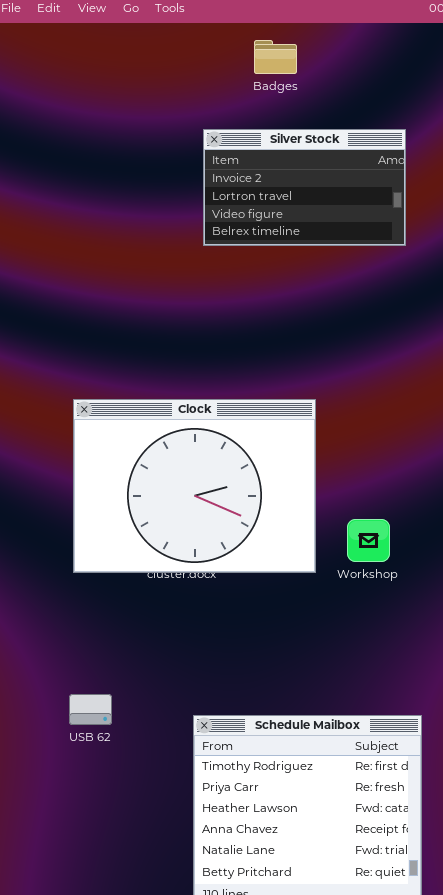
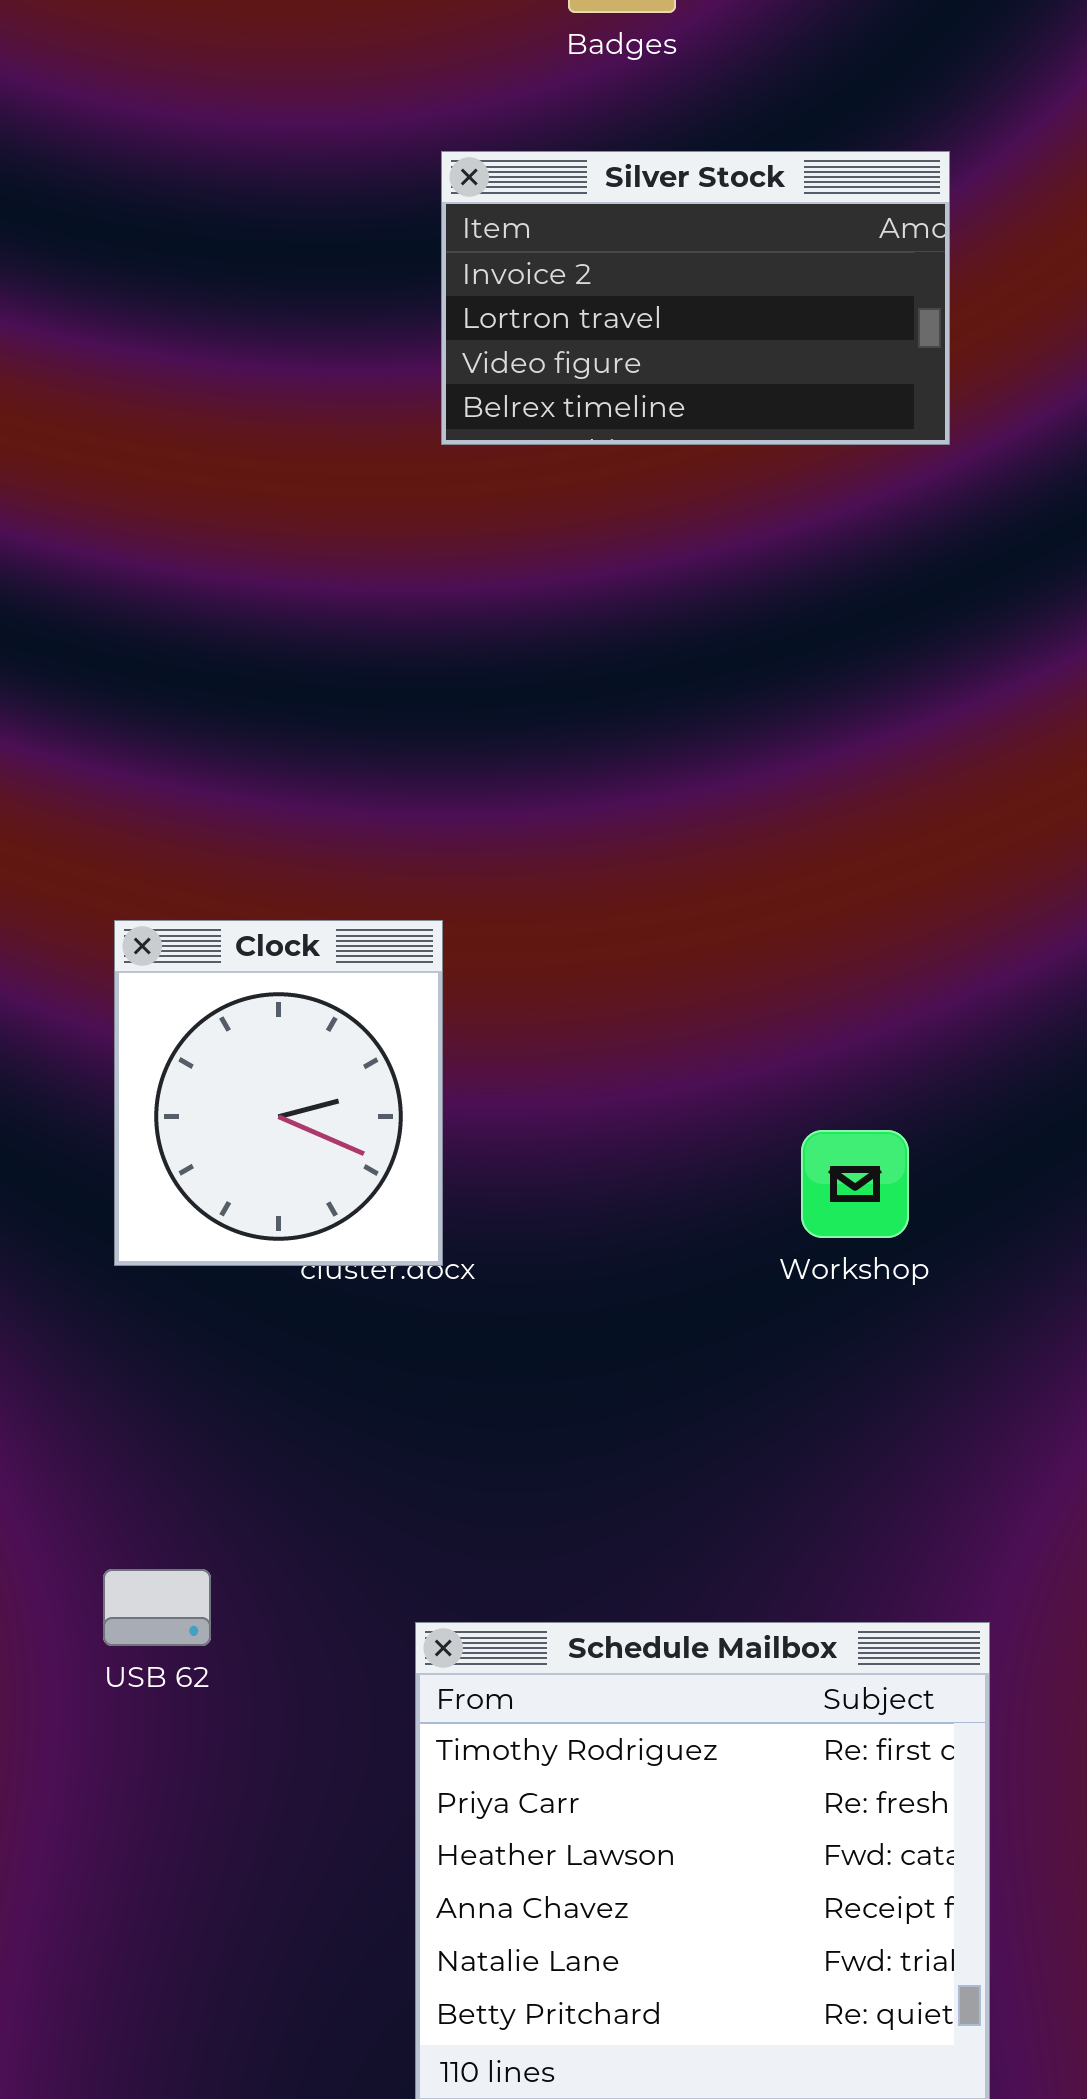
Clock: [73,399,316,573] -> [114,920,443,1266], resized

